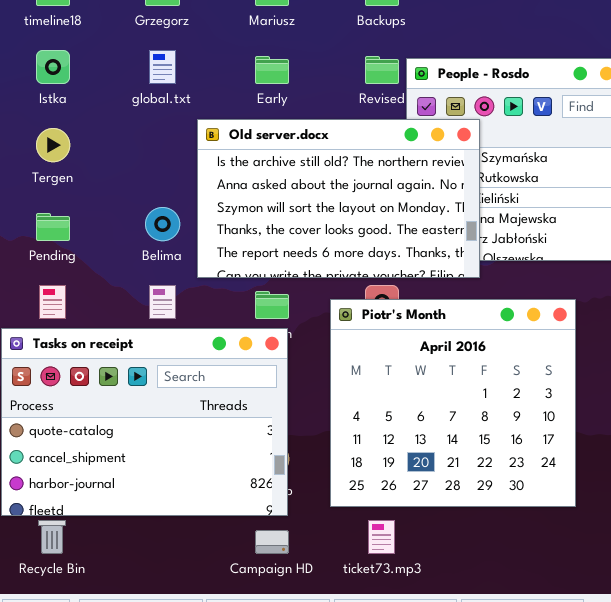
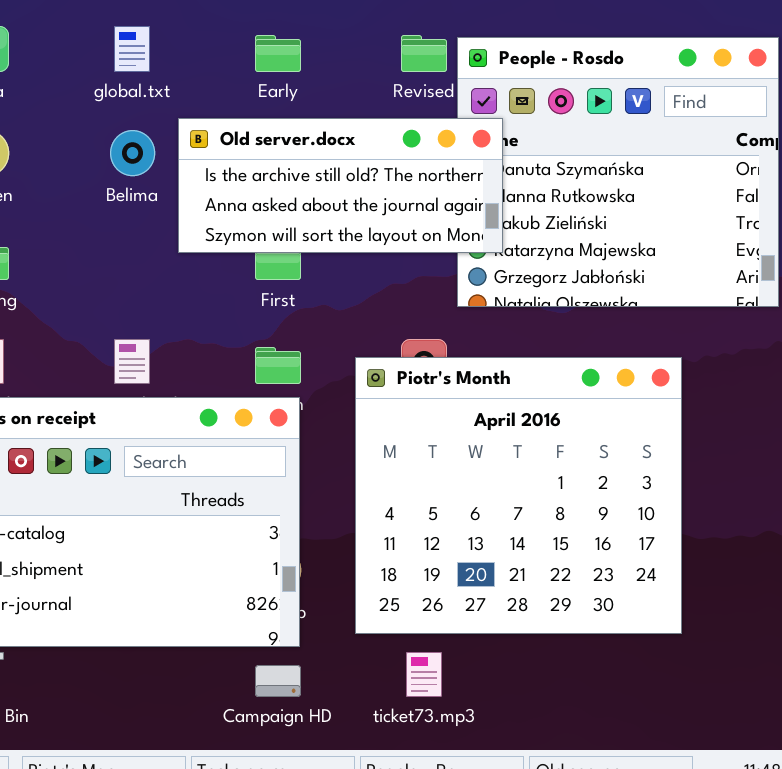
Old server.docx: [197,119,480,278] -> [178,118,503,253], resized
Belima: [145,207,180,241] -> [110,130,155,176], moved

